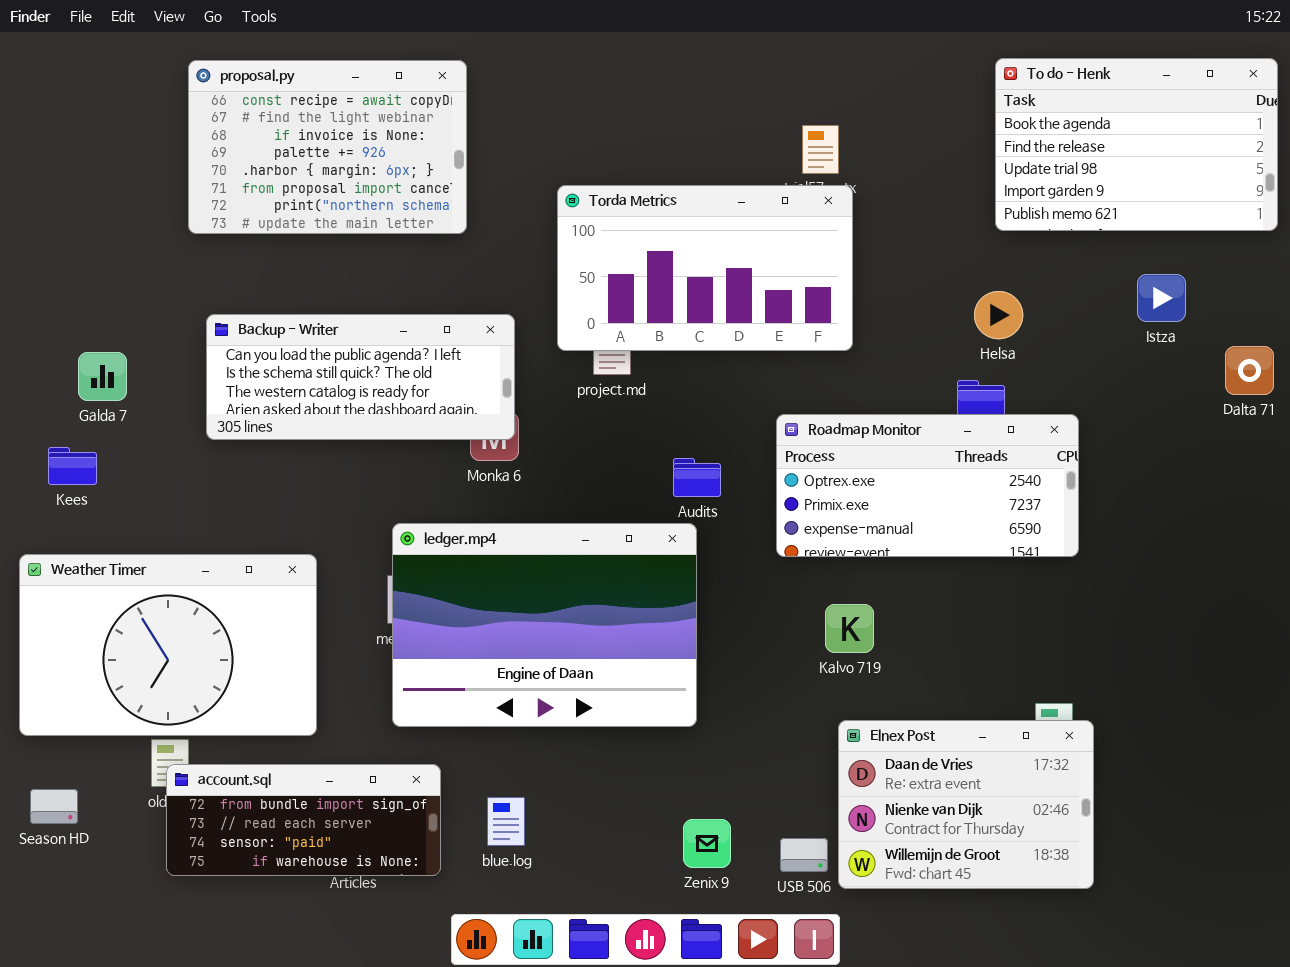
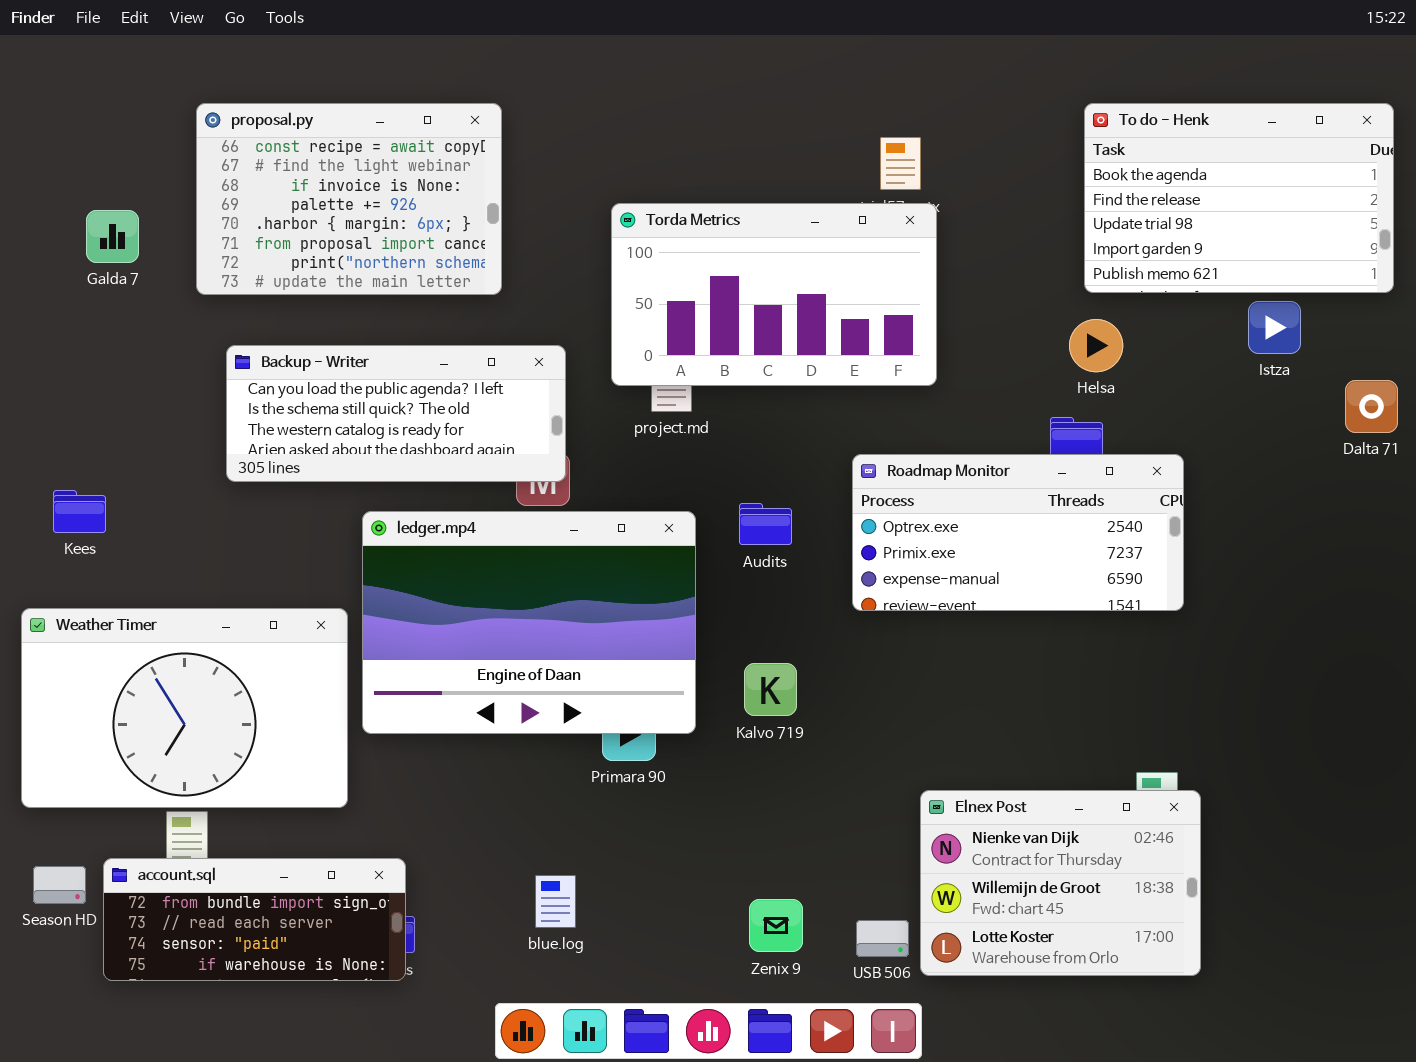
To do - Henk: [995,58,1278,231] -> [1084,103,1394,293], moved
proposal.py: [188,60,467,234] -> [196,103,502,295], moved
Galda 7: [78,352,127,401] -> [86,210,139,263], moved
ledger.mp4: [392,523,697,727] -> [362,511,696,734], moved
Kalvo 719: [825,604,874,653] -> [744,663,797,716], moved
Elnex Post: [838,720,1094,889] -> [920,790,1201,976], scrolled down 1 row
account.sql: [166,764,441,876] -> [103,858,406,981], moved

